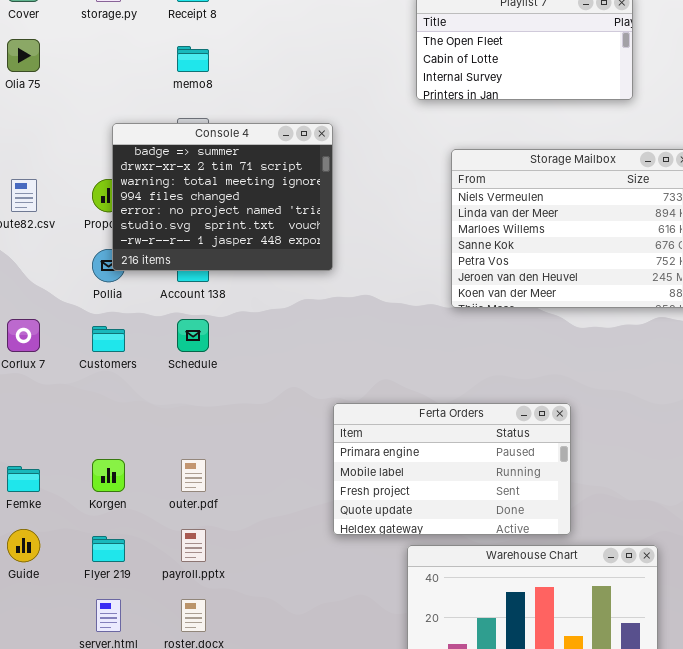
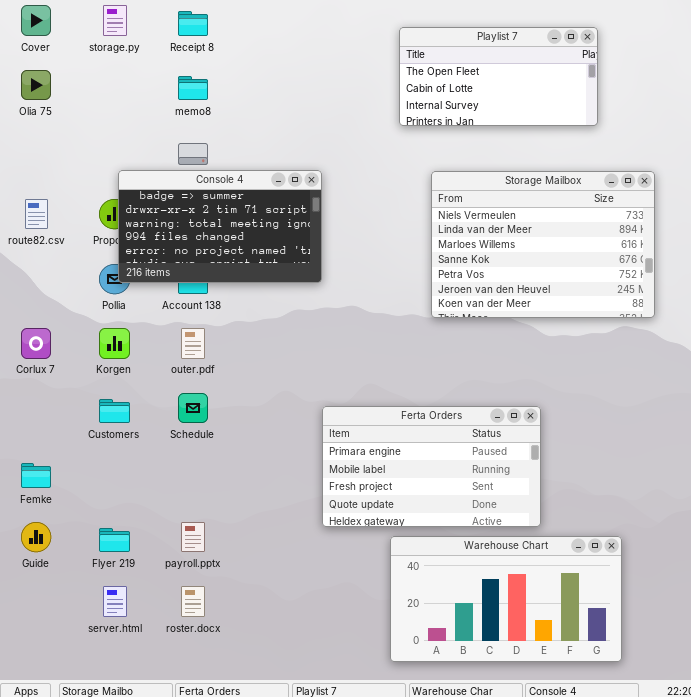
Console 4: [112,123,333,271] -> [118,170,322,283], resized
Schedule: [177,319,209,352] -> [178,393,208,423], moved
Customers: [92,326,125,352] -> [99,399,130,423], moved
Korgen: [92,459,125,492] -> [99,328,130,359], moved
outer.pdf: [181,459,206,492] -> [181,328,205,359], moved

